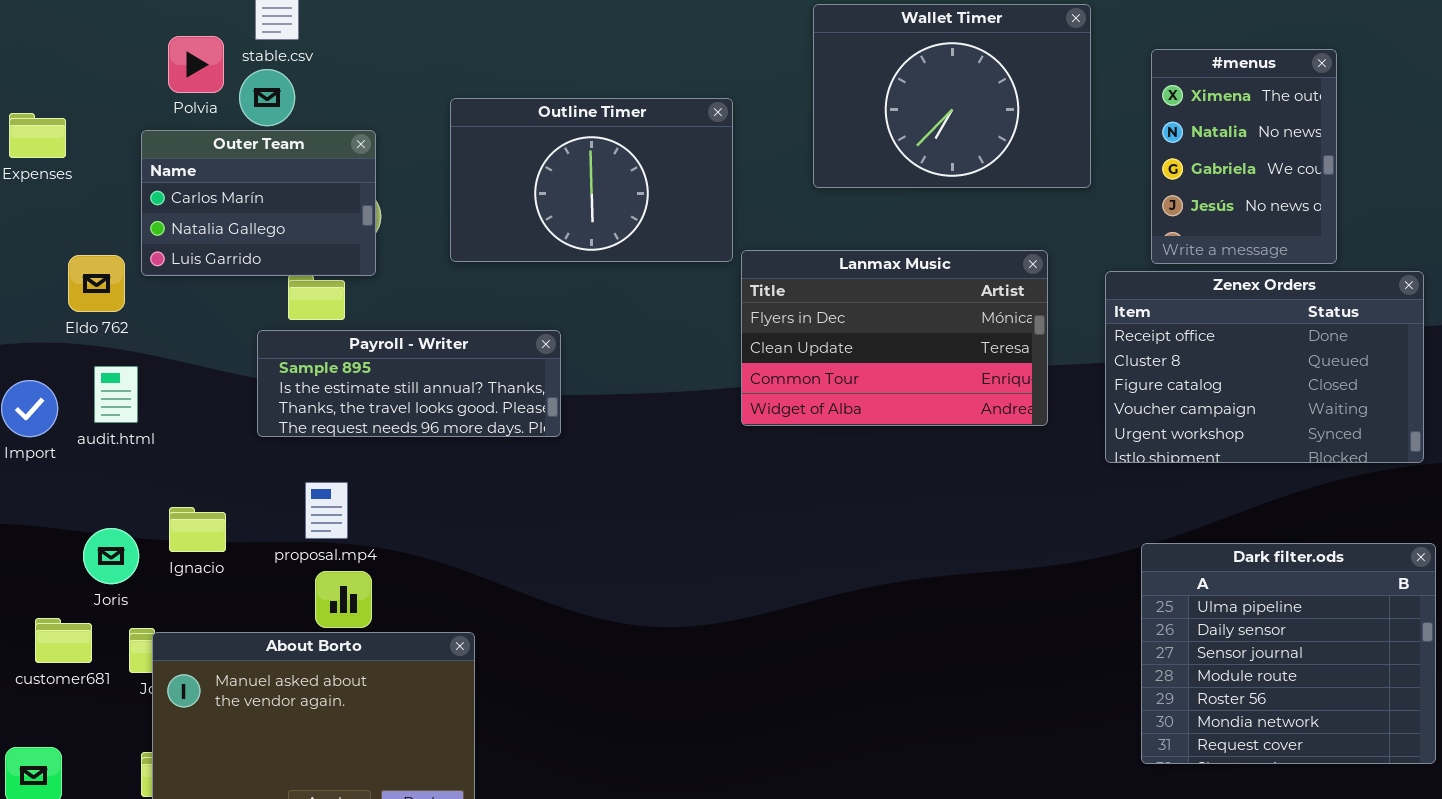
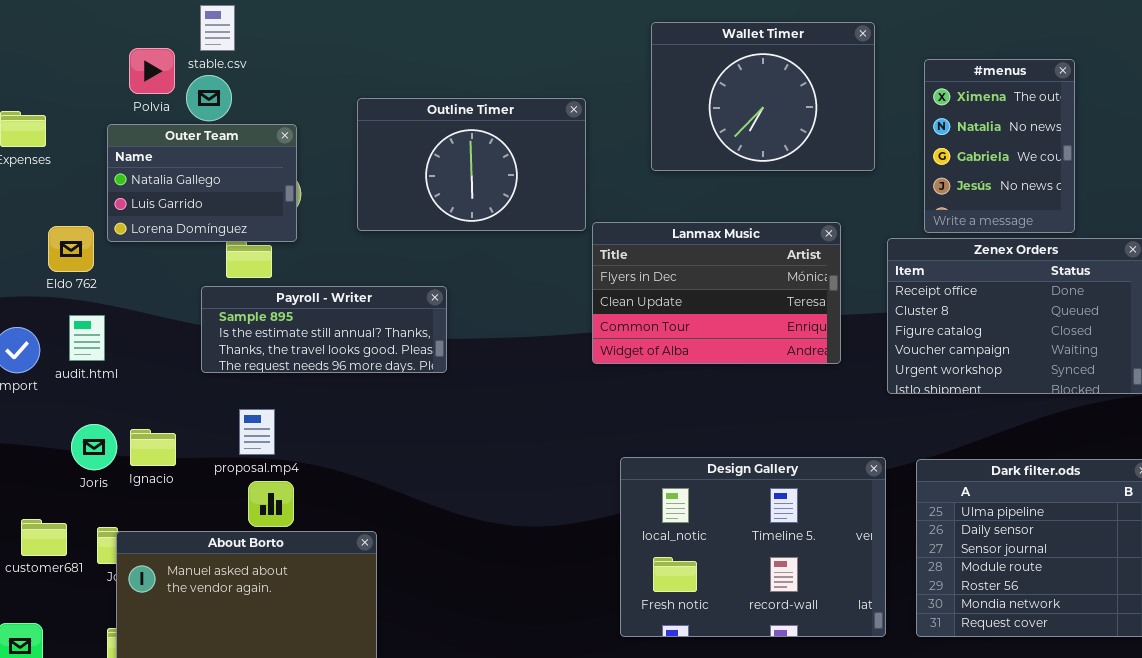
Outer Team: [141,130,376,276] -> [107,124,297,242], scrolled down 1 row
Joris: [83,528,139,584] -> [71,424,117,470], moved
Design Gallery: none -> [620,457,886,637], opened

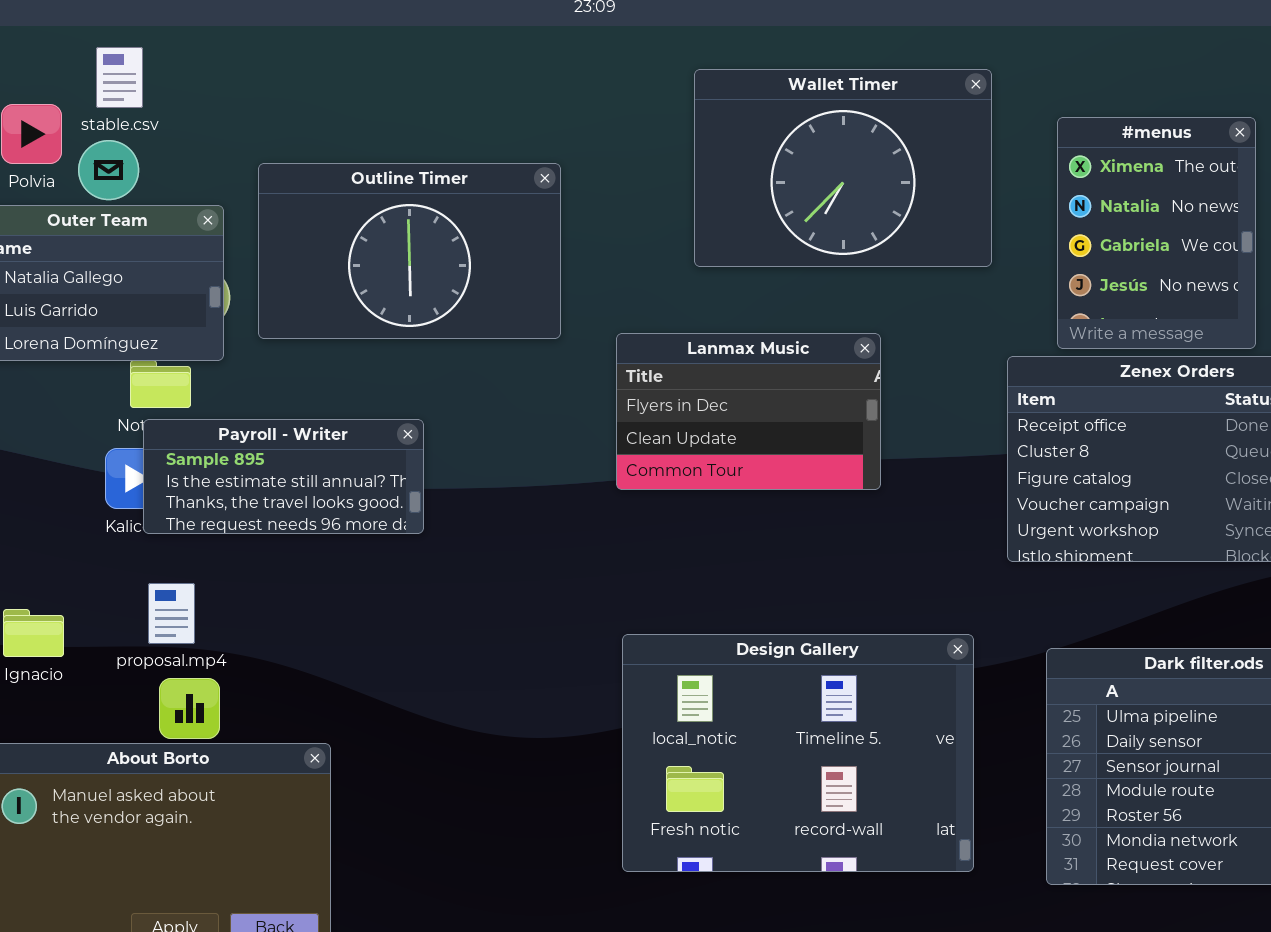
Outline Timer: [357,98,586,231] -> [258,163,561,339], moved
Lanmax Music: [592,222,841,364] -> [616,333,881,490], resized
Payroll - Writer: [201,286,447,373] -> [143,419,424,534], resized
Design Gallery: [620,457,886,637] -> [622,634,974,872], moved

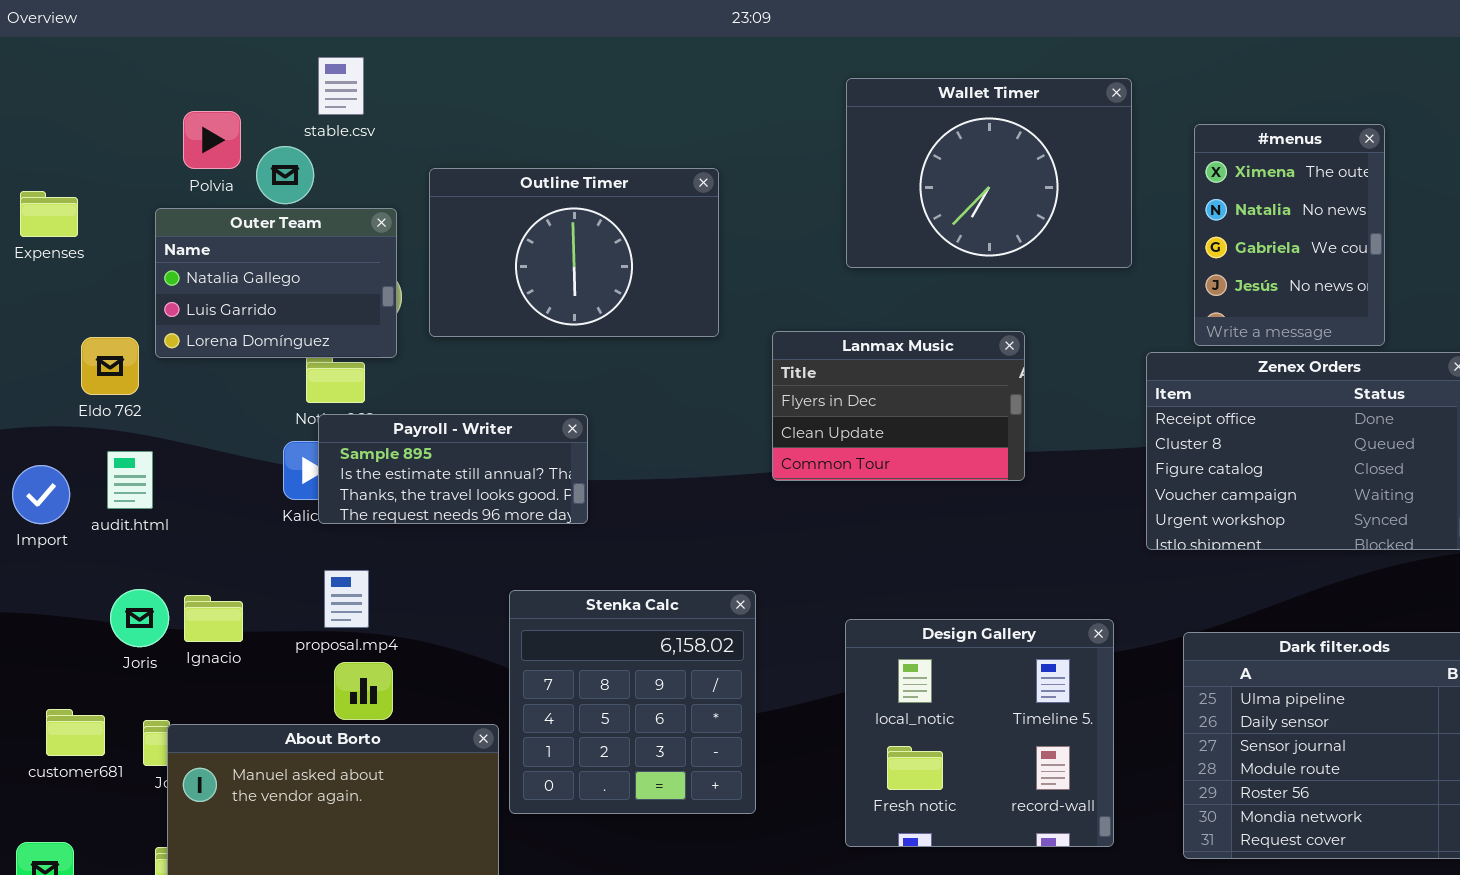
stable.csv: [96,47,143,108] -> [318,57,364,115], moved
Stenka Calc: none -> [509,590,756,814], opened
Design Gallery: [622,634,974,872] -> [845,619,1114,847], resized

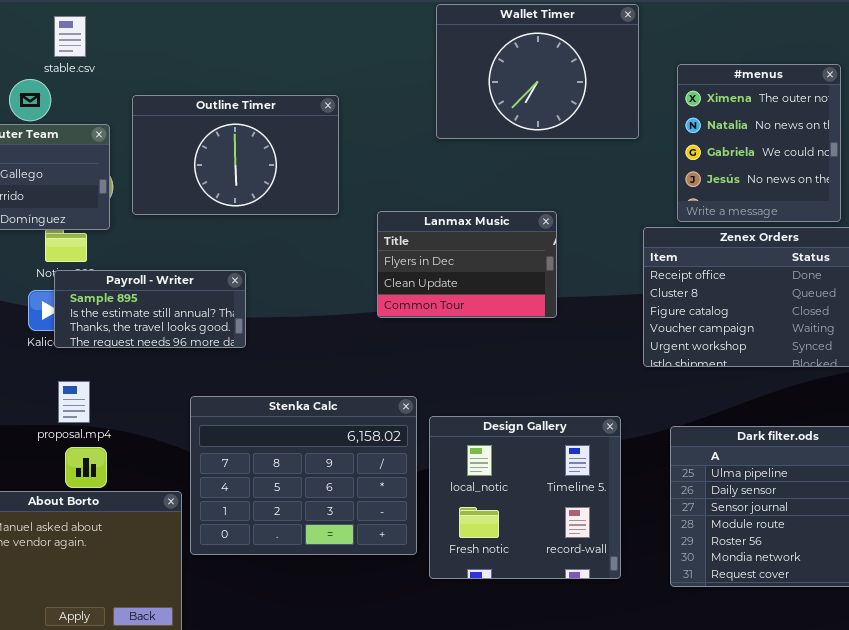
Wallet Timer: [846,78,1132,268] -> [436,4,639,139], moved
#menus: [1194,124,1385,346] -> [677,64,841,222], resized
Stenka Calc: [509,590,756,814] -> [190,396,417,555], resized

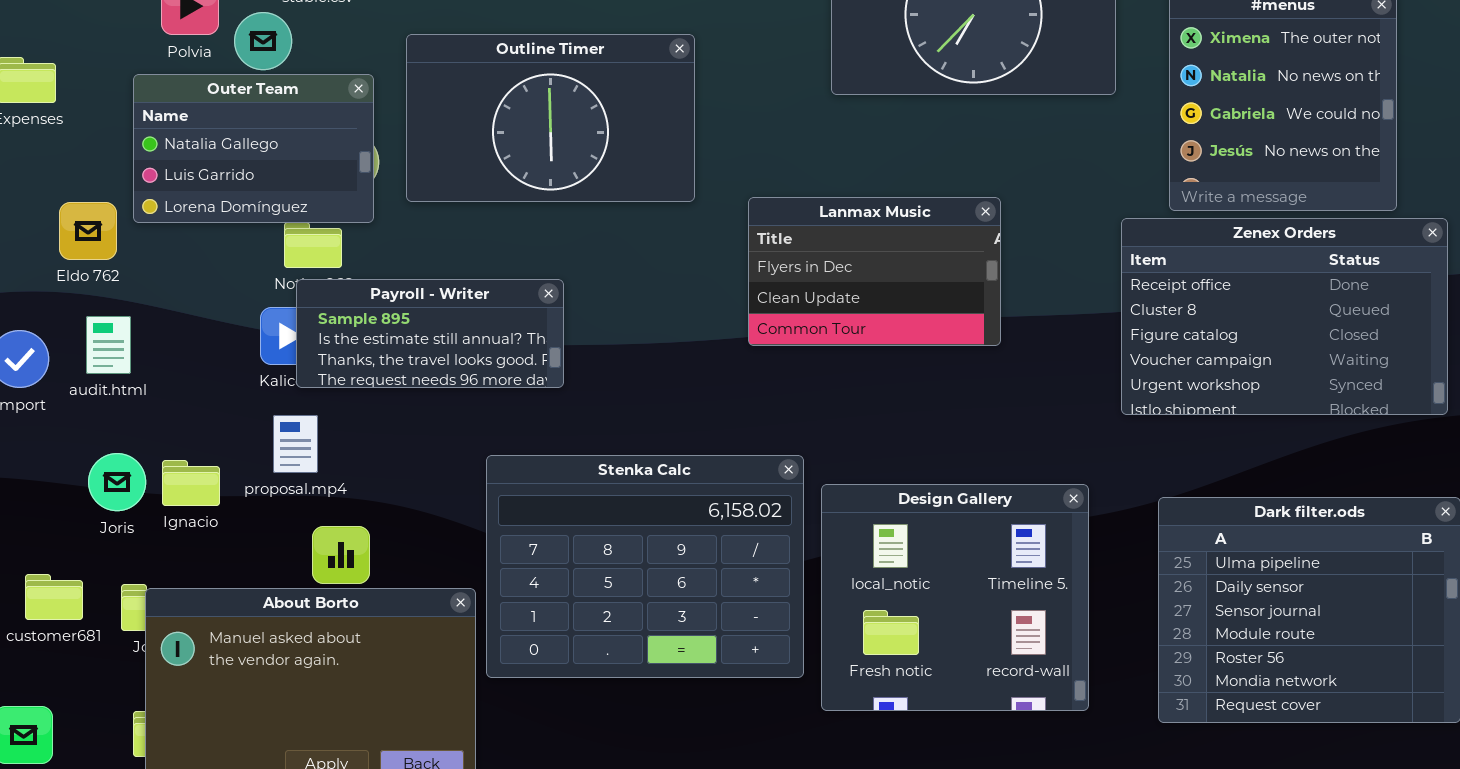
proposal.mp4: [58,381,90,423] -> [273,415,318,473], moved

